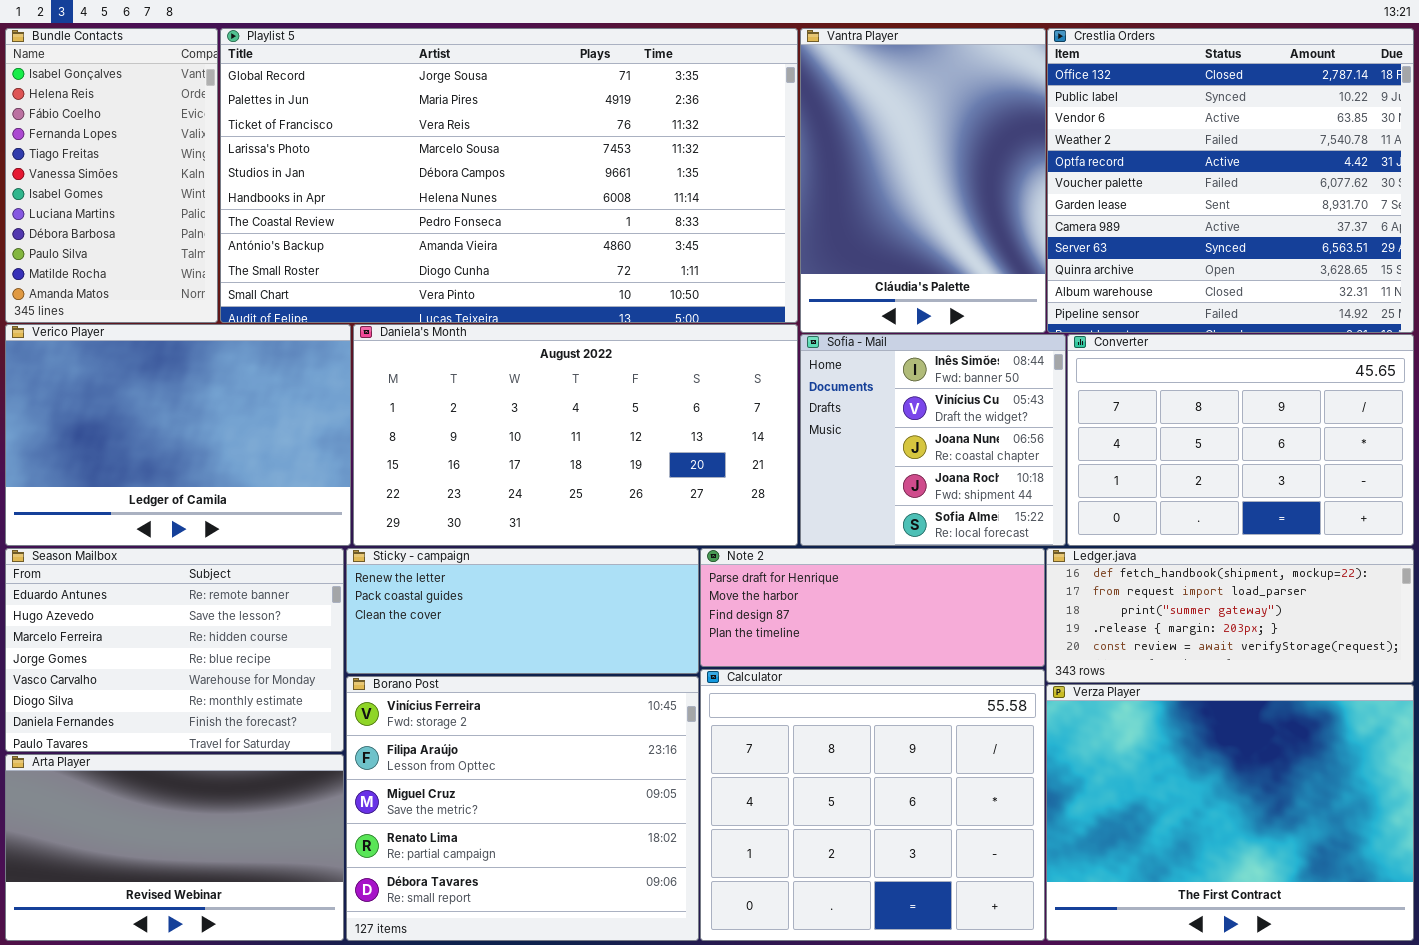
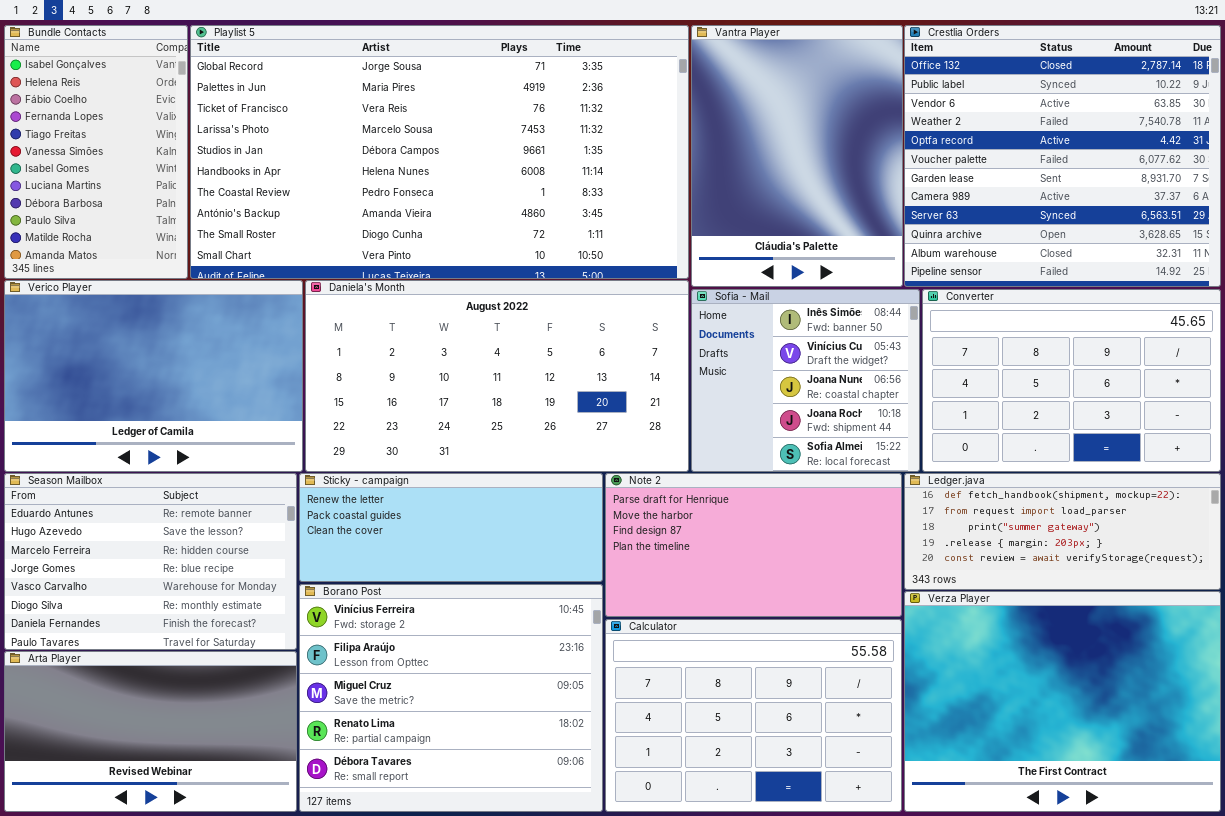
Note 2: [700,548,1045,667] -> [605,473,902,617], resized
Calculator: [700,669,1045,941] -> [605,619,902,812], resized

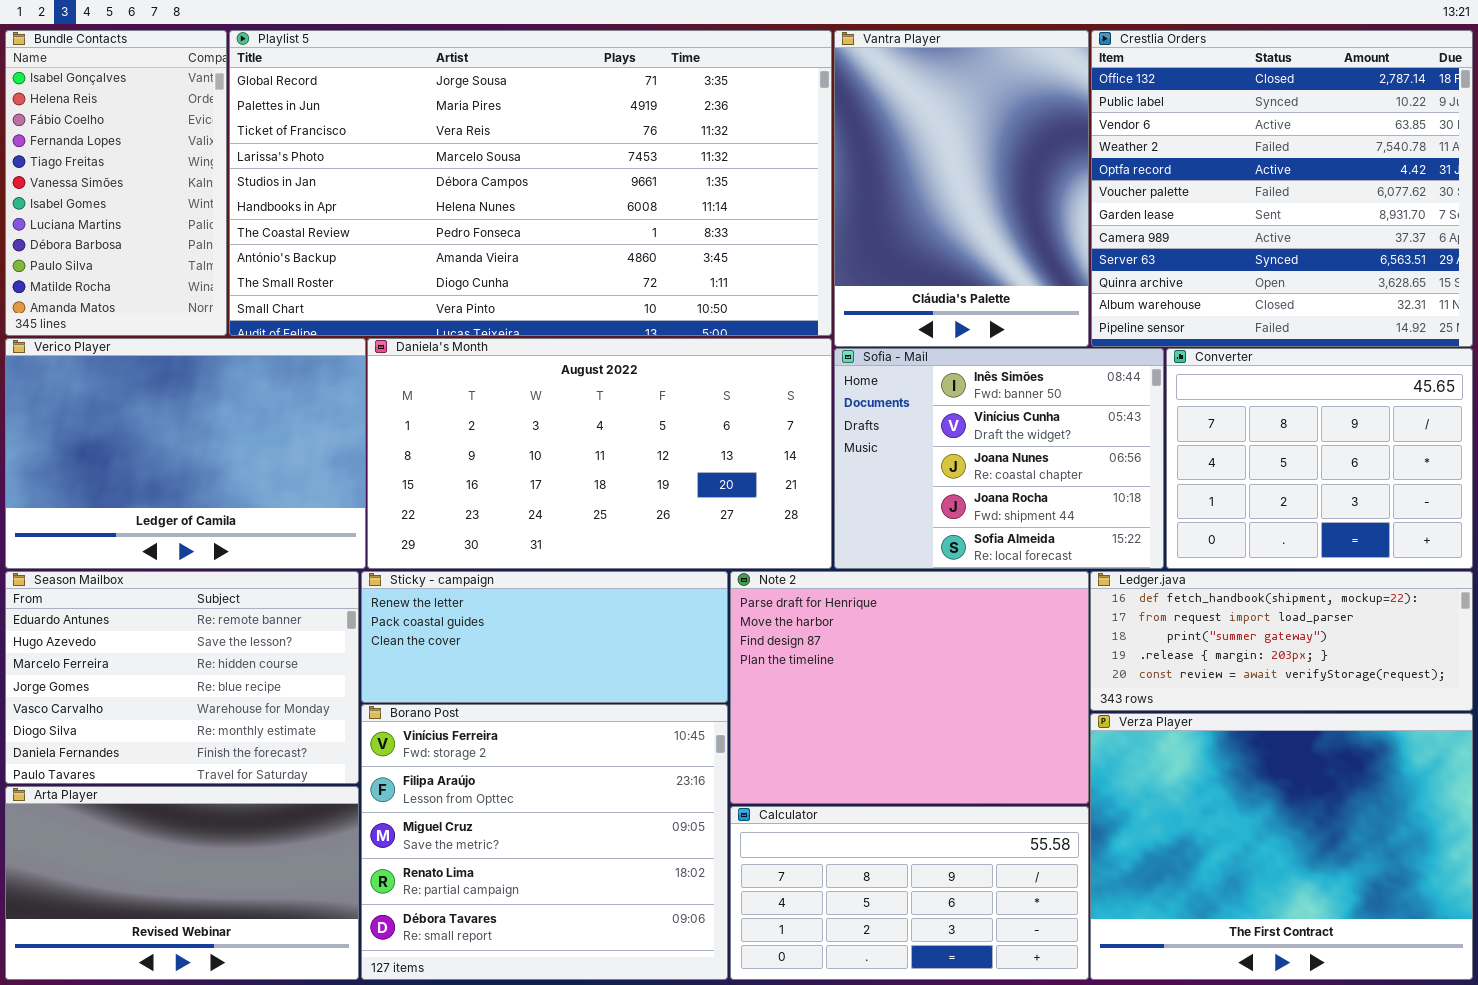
Sofia - Mail: [691,289,920,472] -> [834,348,1164,569], resized
Converter: [922,289,1221,472] -> [1166,348,1473,569], resized
Note 2: [605,473,902,617] -> [730,571,1089,804], resized
Calculator: [605,619,902,812] -> [730,806,1089,980], resized

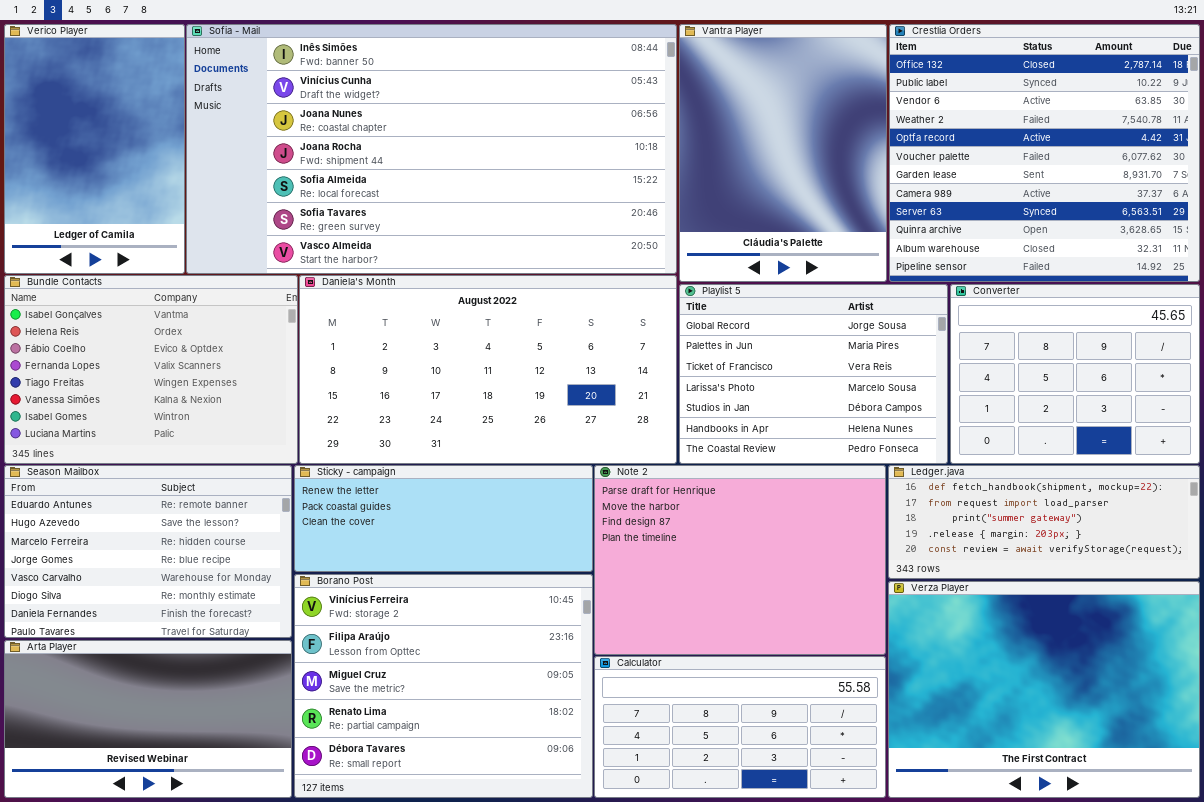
Bundle Contacts: [5,30,227,336] -> [4,275,298,464], moved, resized
Playlist 5: [229,30,832,336] -> [679,284,948,464], moved, resized
Verico Player: [5,338,366,569] -> [4,24,185,274], moved, resized
Sofia - Mail: [834,348,1164,569] -> [186,24,677,274], moved, resized

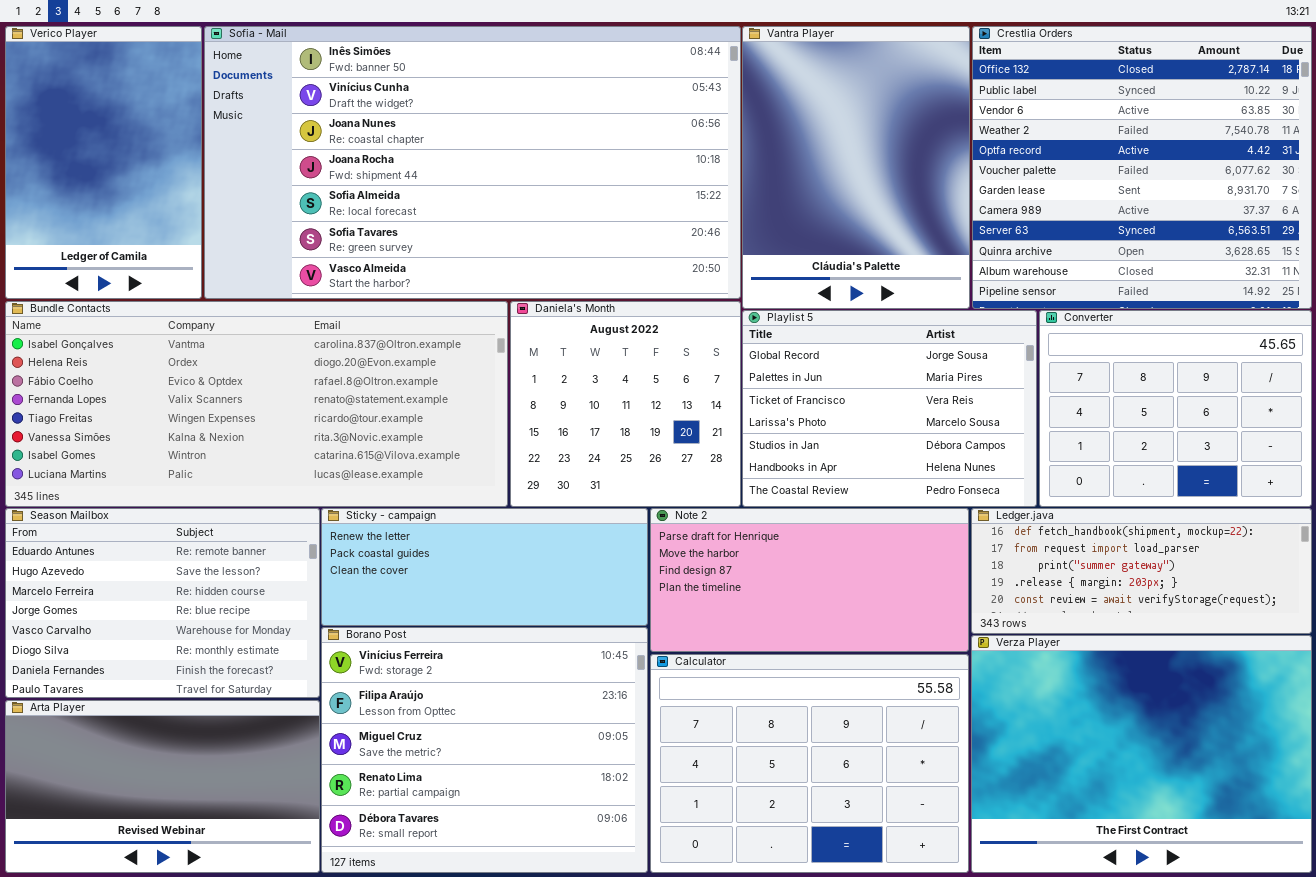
Bundle Contacts: [4,275,298,464] -> [5,301,508,507], resized
Daniela's Month: [299,275,677,464] -> [510,301,741,507], resized
Note 2: [594,465,886,655] -> [650,508,969,652], resized
Calculator: [594,656,886,798] -> [650,654,969,873], resized

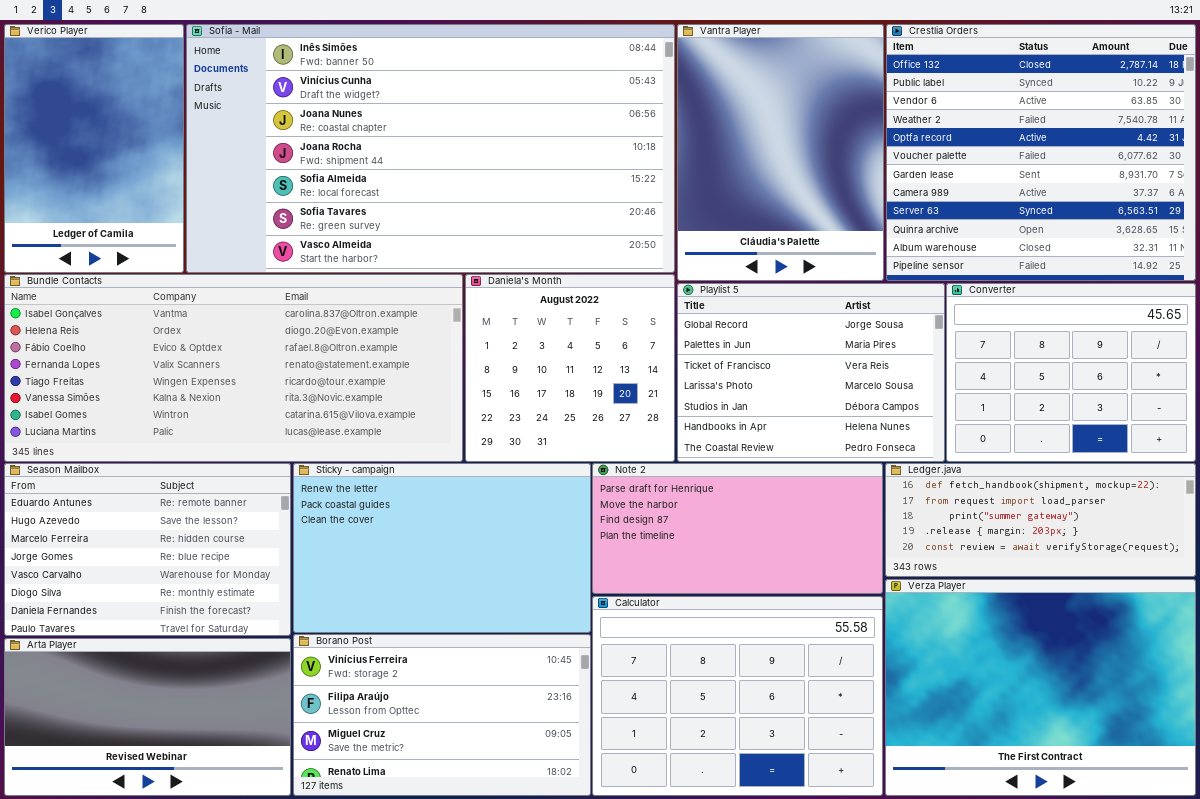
Sticky - campaign: [321,508,648,626] -> [293,463,591,633], resized
Borano Post: [321,627,648,873] -> [293,634,591,796], resized

